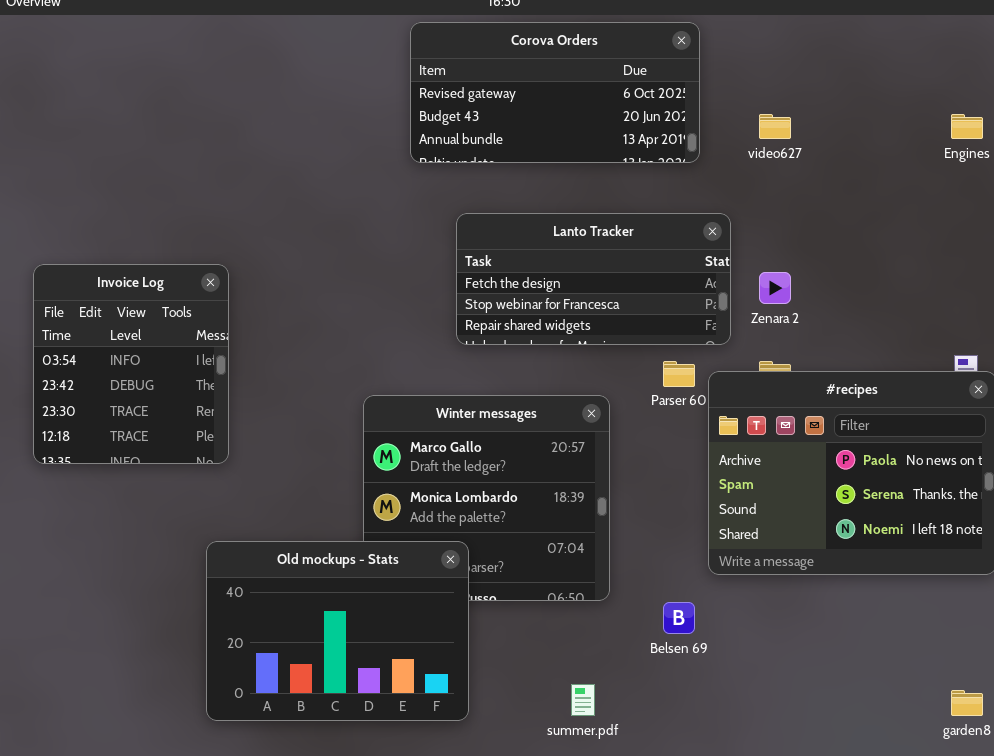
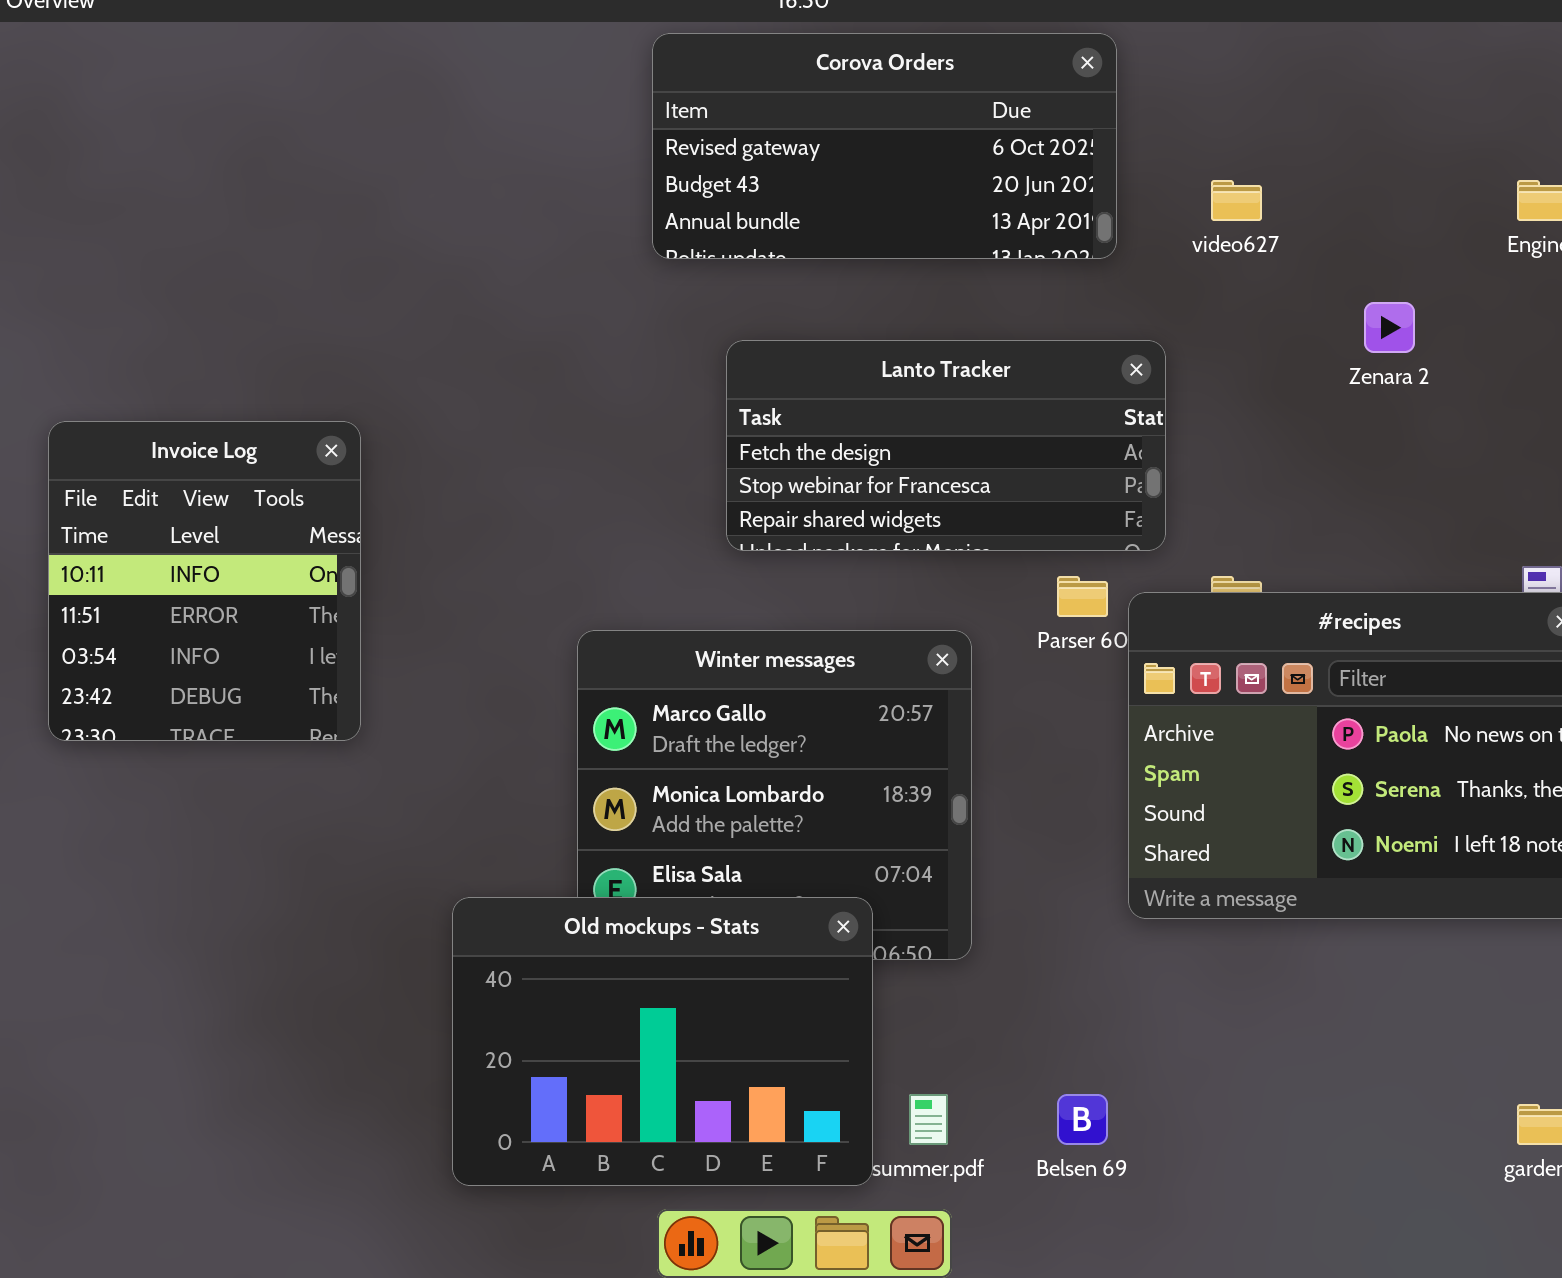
Invoice Log: [33,264,229,464] -> [48,421,361,741], scrolled up 2 rows
Zenara 2: [759,272,791,304] -> [1364,302,1415,353], moved
Old mockups - Stats: [206,541,469,721] -> [452,897,873,1186], moved
Belsen 69: [663,602,695,634] -> [1057,1094,1108,1145], moved

